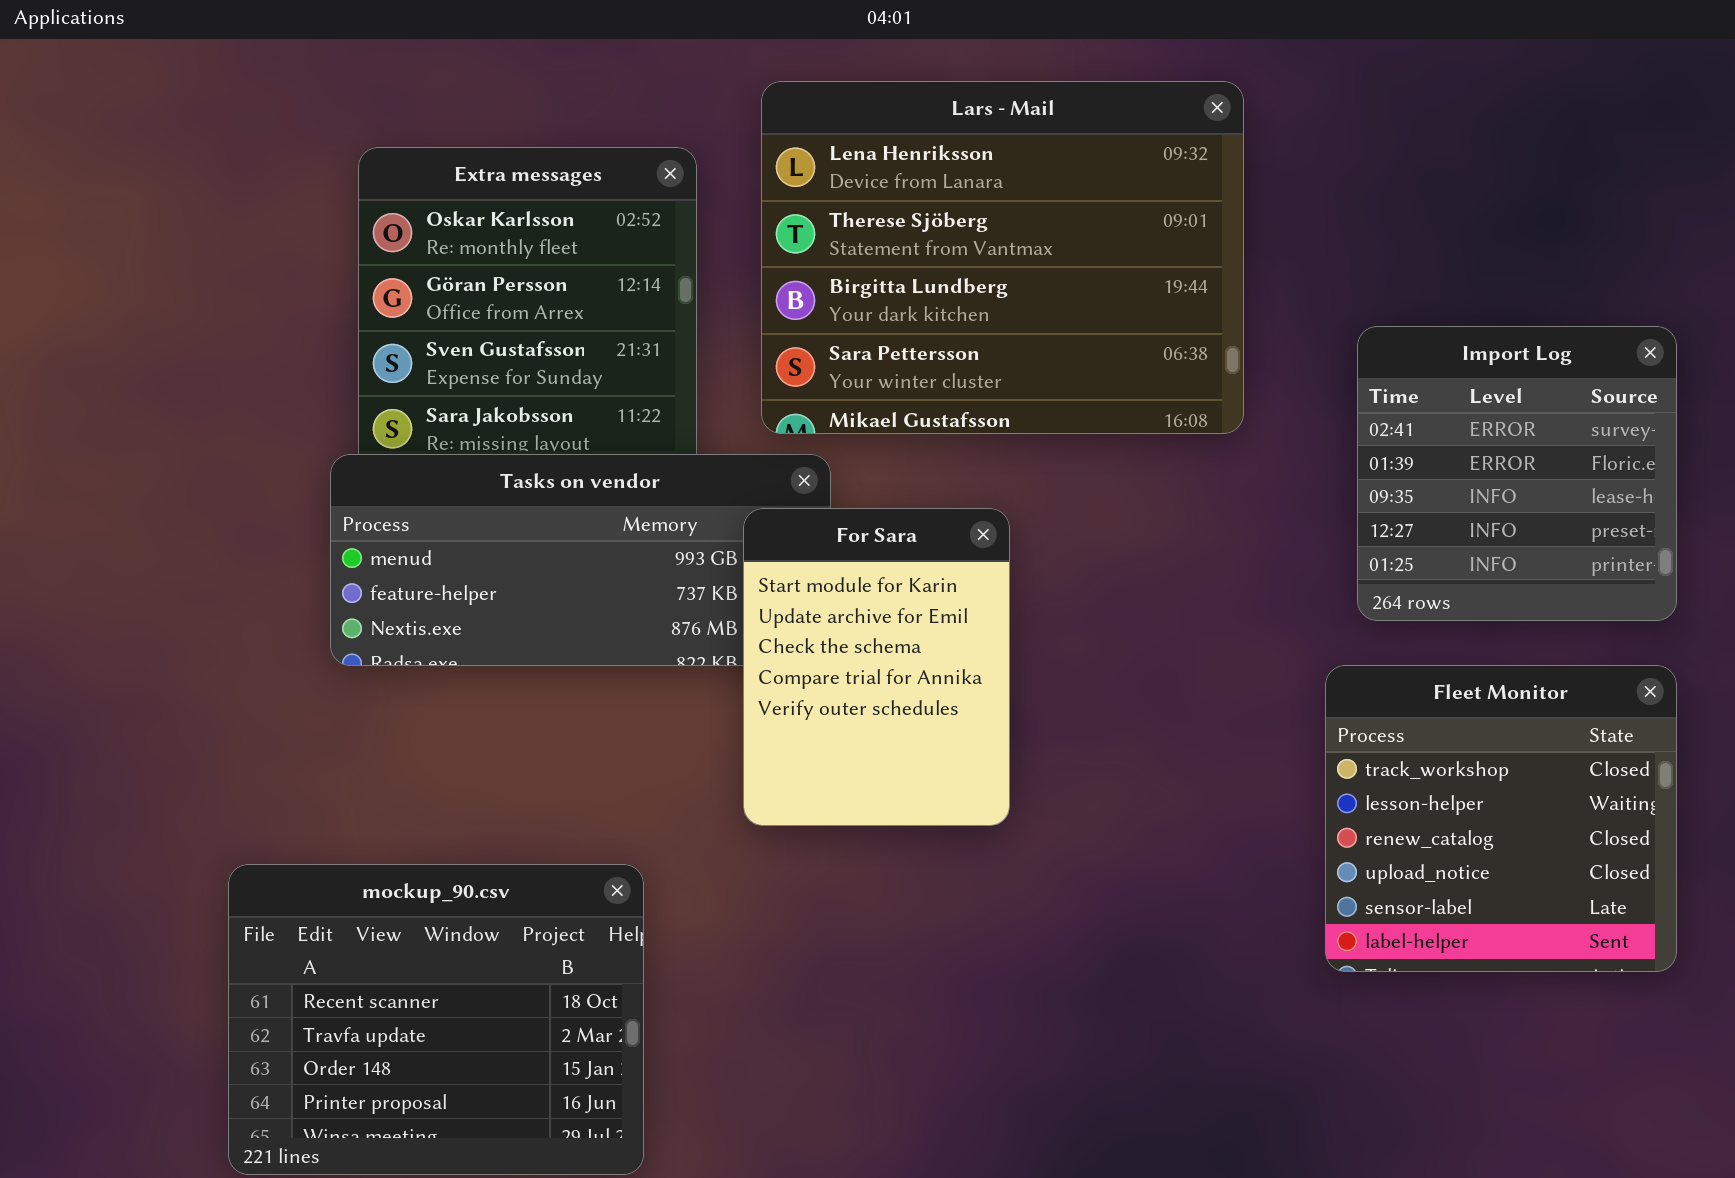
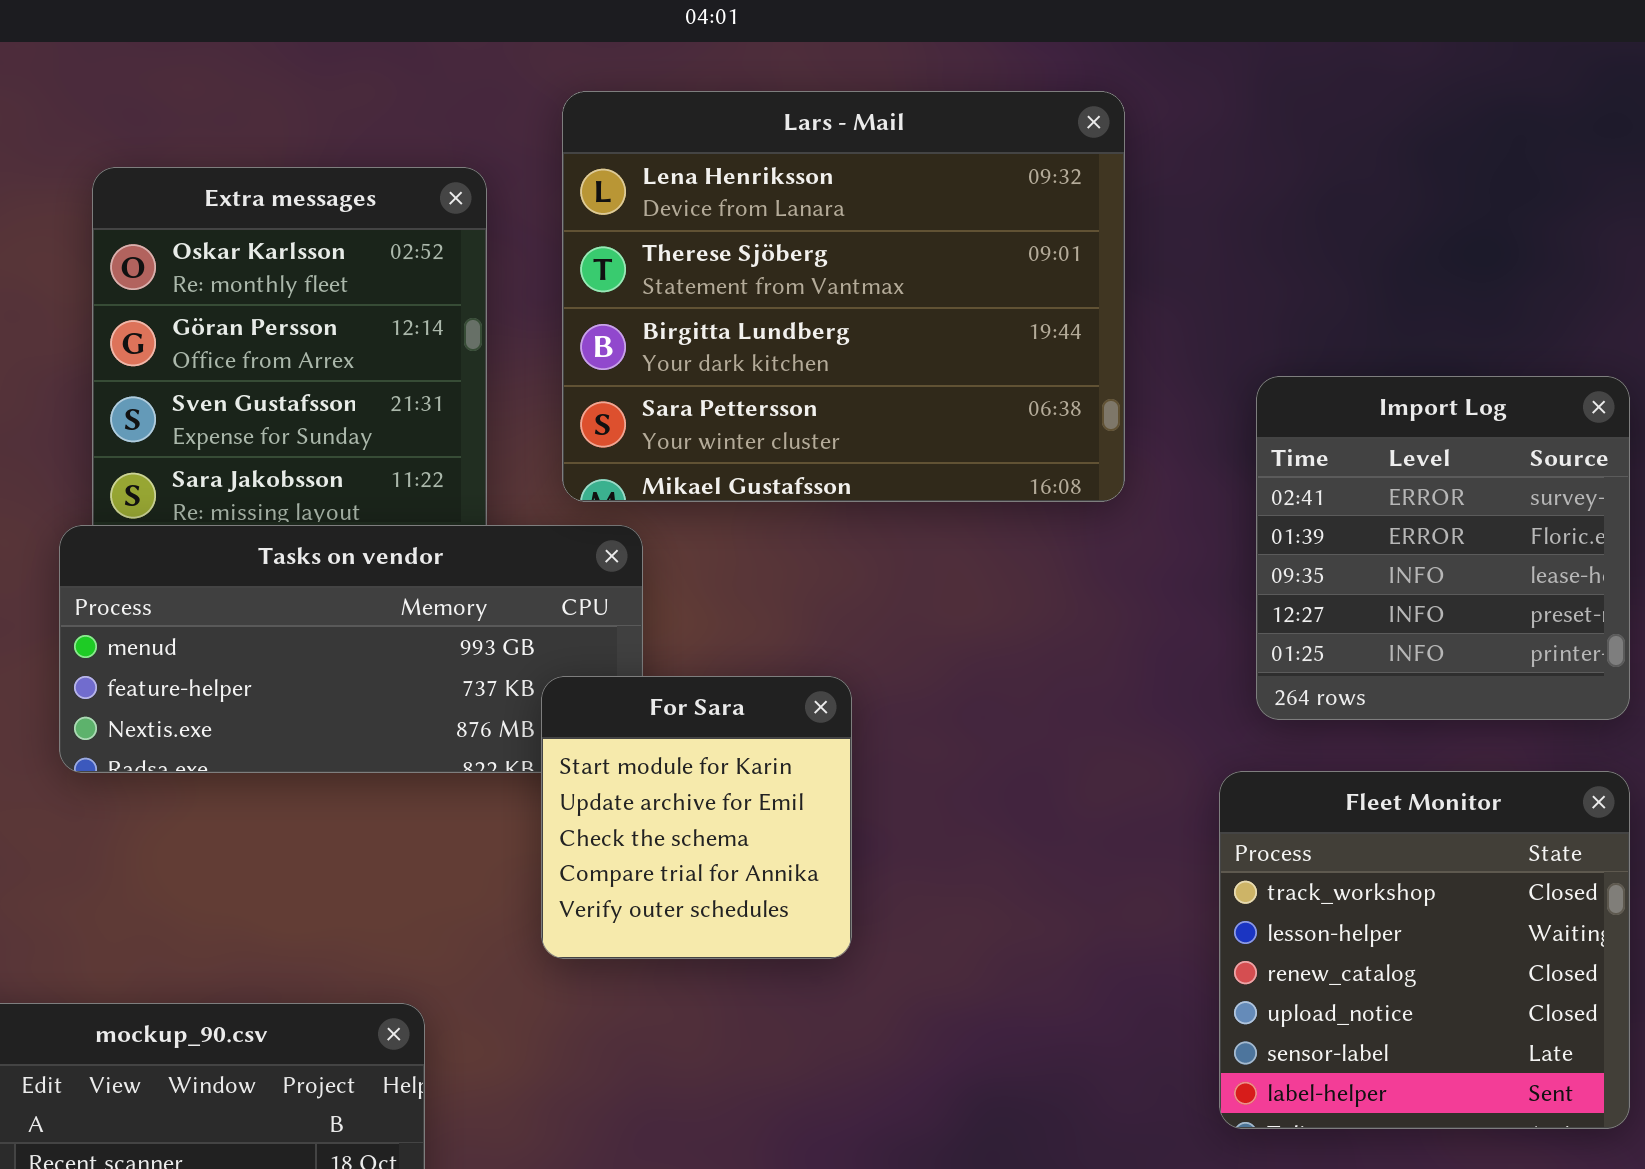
For Sara: [743,508,1010,826] -> [541,676,852,959], resized

